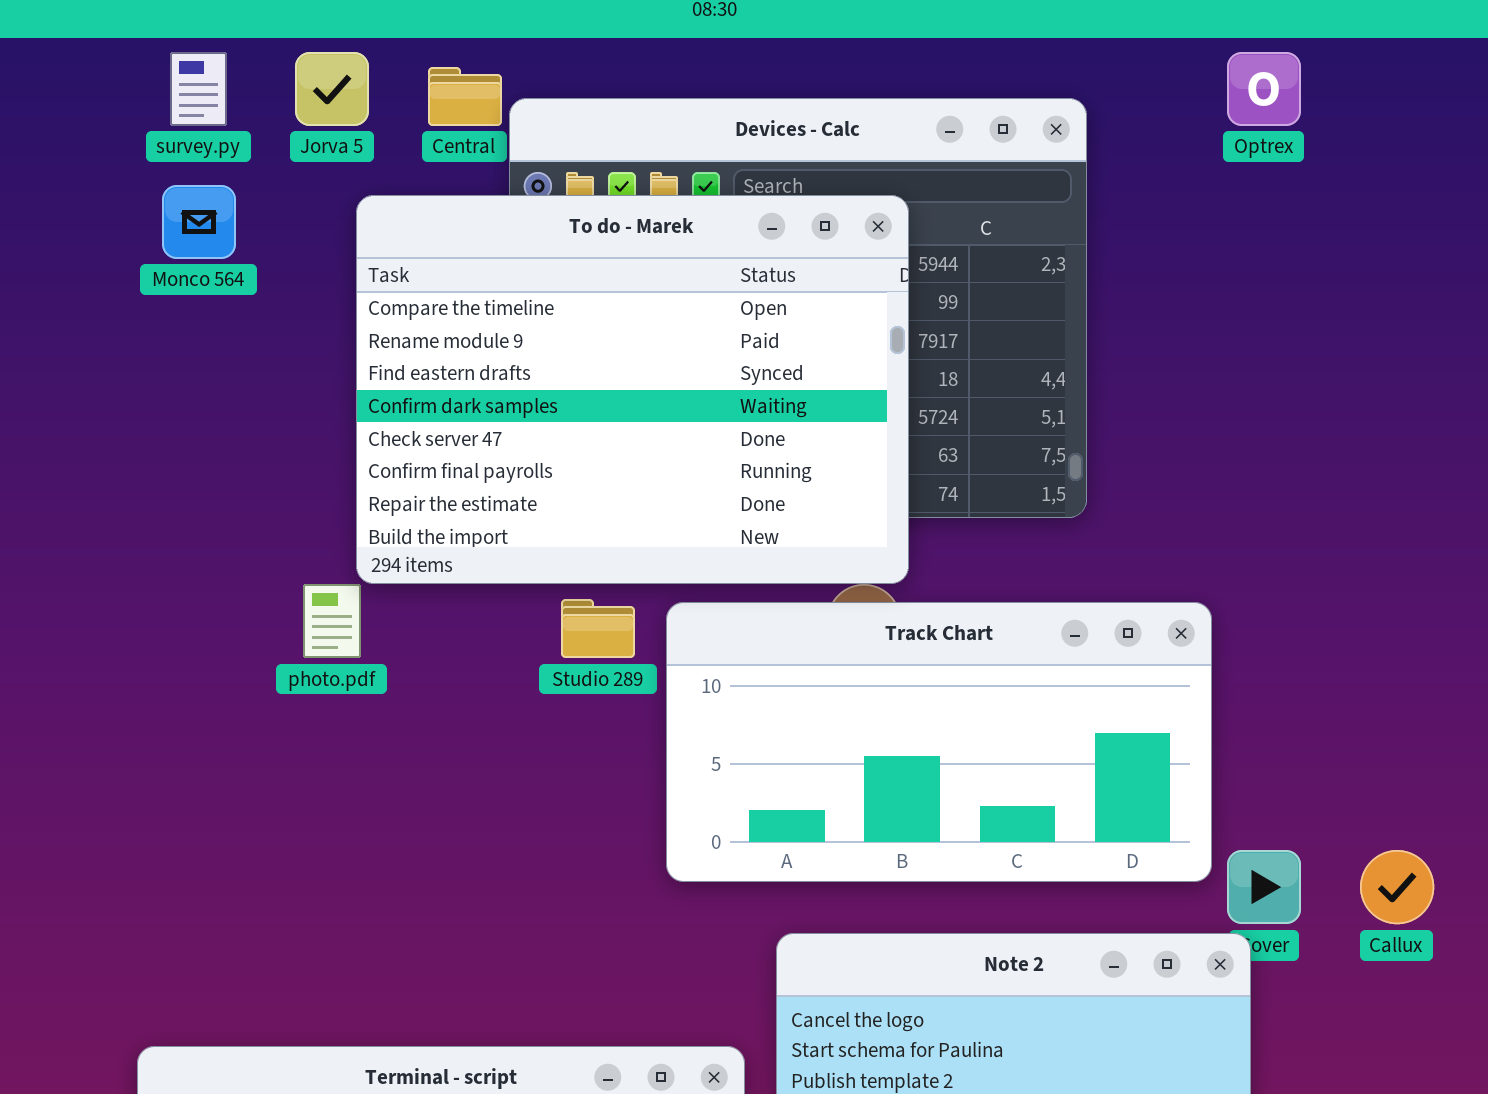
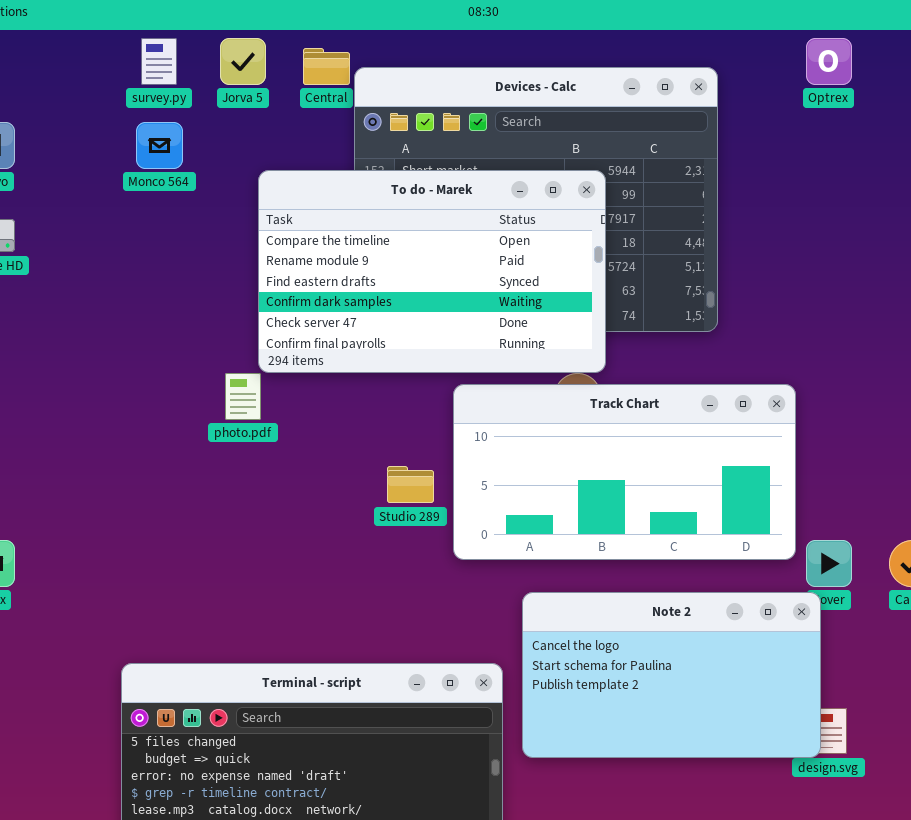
To do - Marek: [356,195,909,584] -> [258,170,606,373], resized
Studio 289: [561,599,635,658] -> [387,466,434,503], moved

